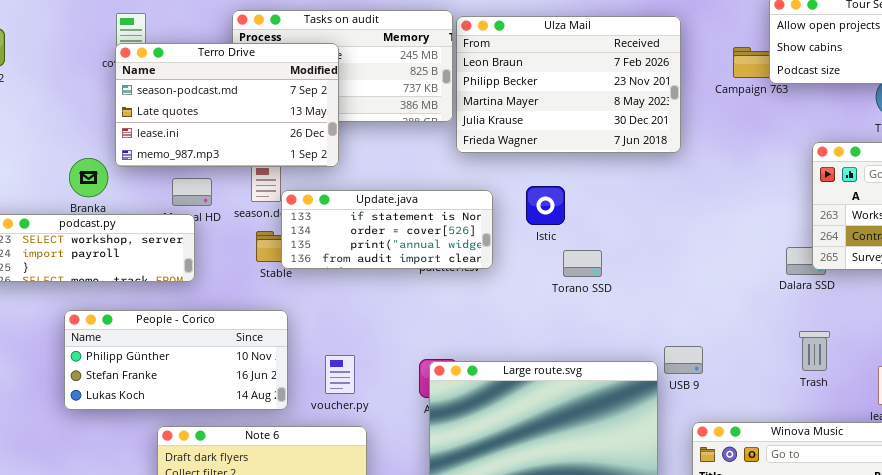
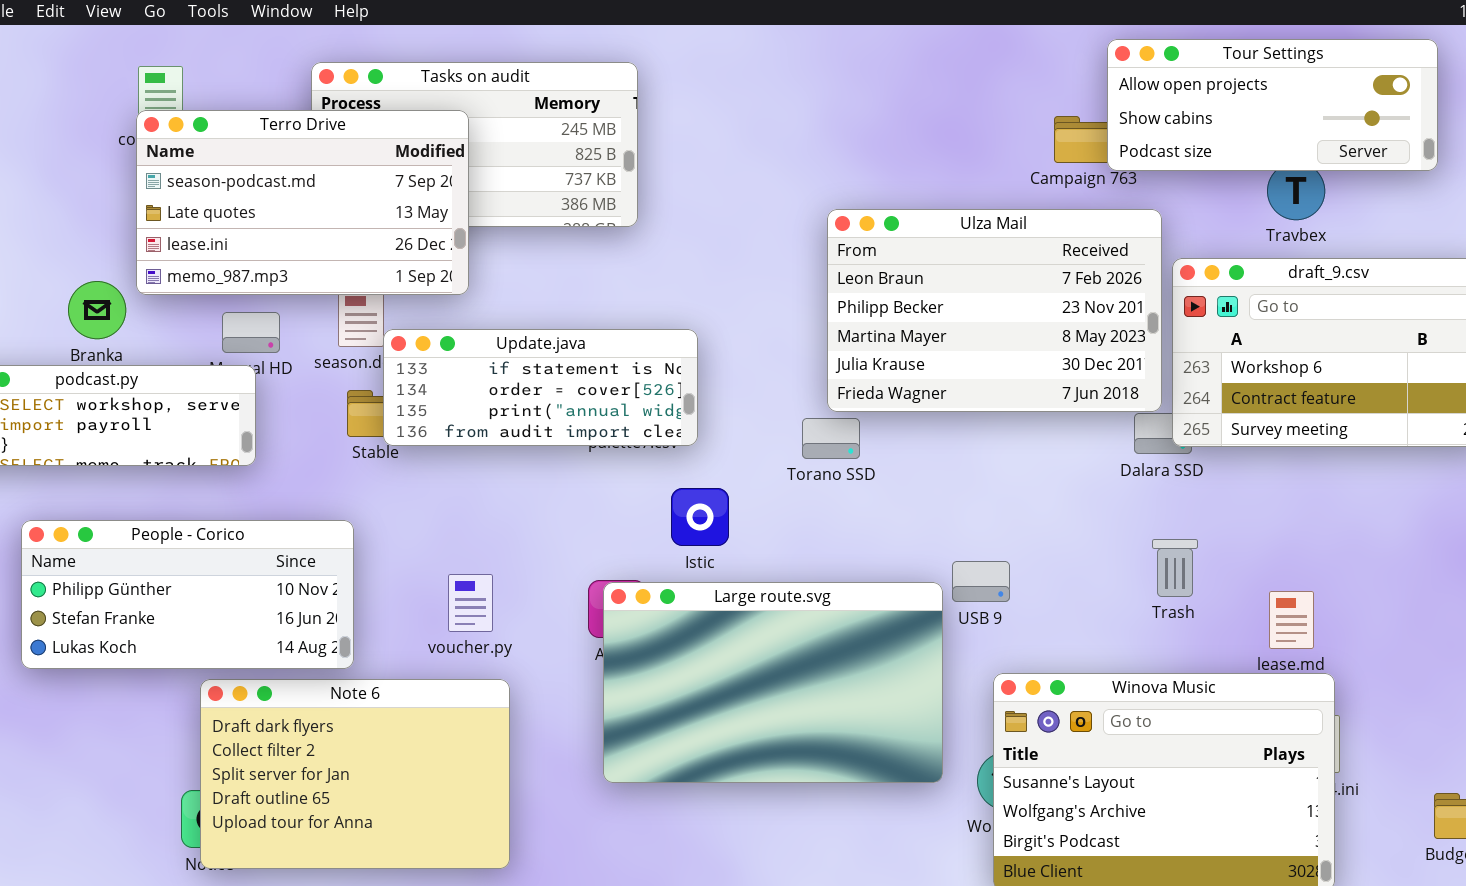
Ulza Mail: [456,16,681,153] -> [827,209,1162,412], moved
Istic: [526,186,565,225] -> [671,488,729,546], moved
People - Corico: [64,310,288,410] -> [21,520,354,669], moved

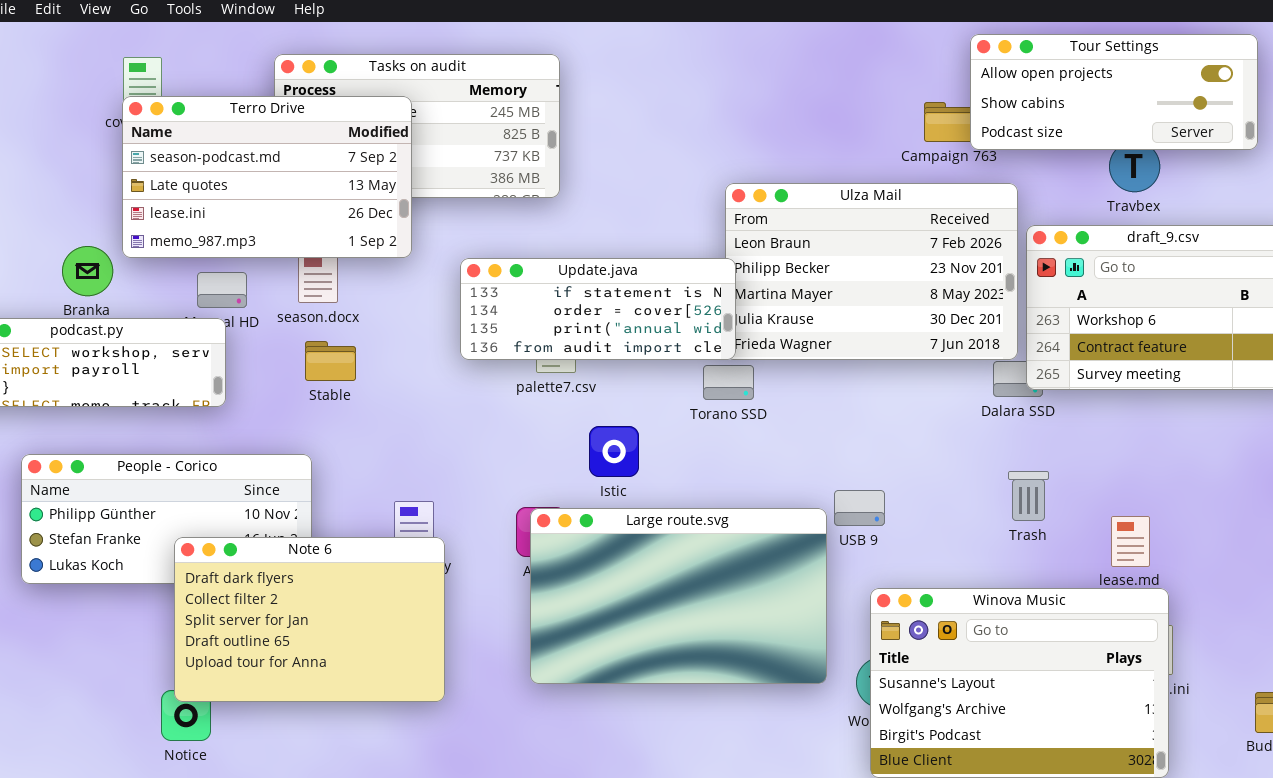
Update.java: [383,329,698,446] -> [460,258,736,360], moved
Note 6: [200,679,510,869] -> [174,537,445,702], moved

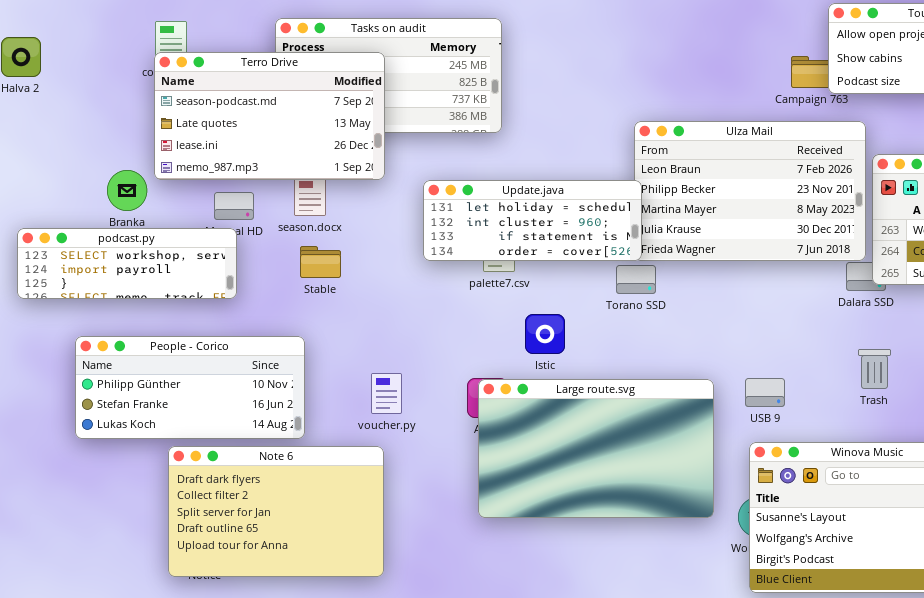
Update.java: [460,258,736,360] -> [423,180,642,261], scrolled up 2 rows
USB 9: [834,490,885,526] -> [745,378,785,407], moved
Note 6: [174,537,445,702] -> [168,446,384,577], moved

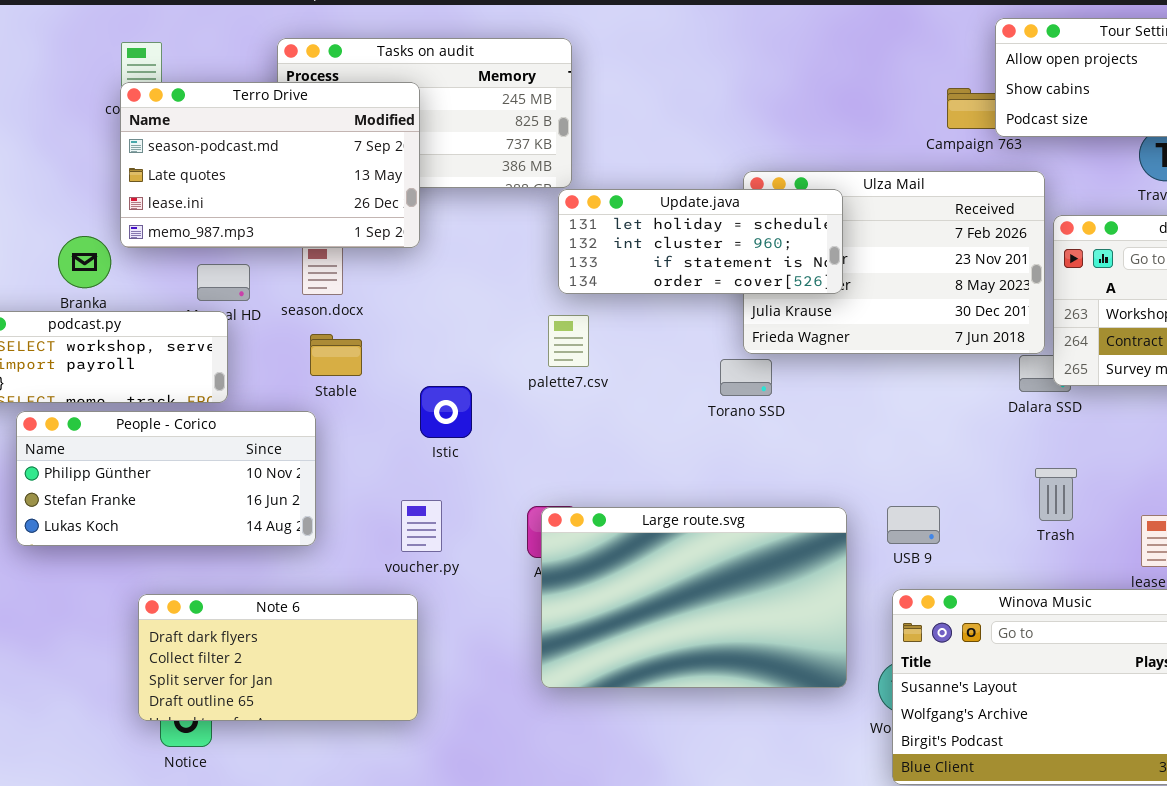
Update.java: [423,180,642,261] -> [558,189,843,294], moved
Istic: [525,314,565,354] -> [420,386,472,438], moved
People - Corico: [75,336,305,439] -> [16,411,316,546], moved
Note 6: [168,446,384,577] -> [138,594,418,721], resized

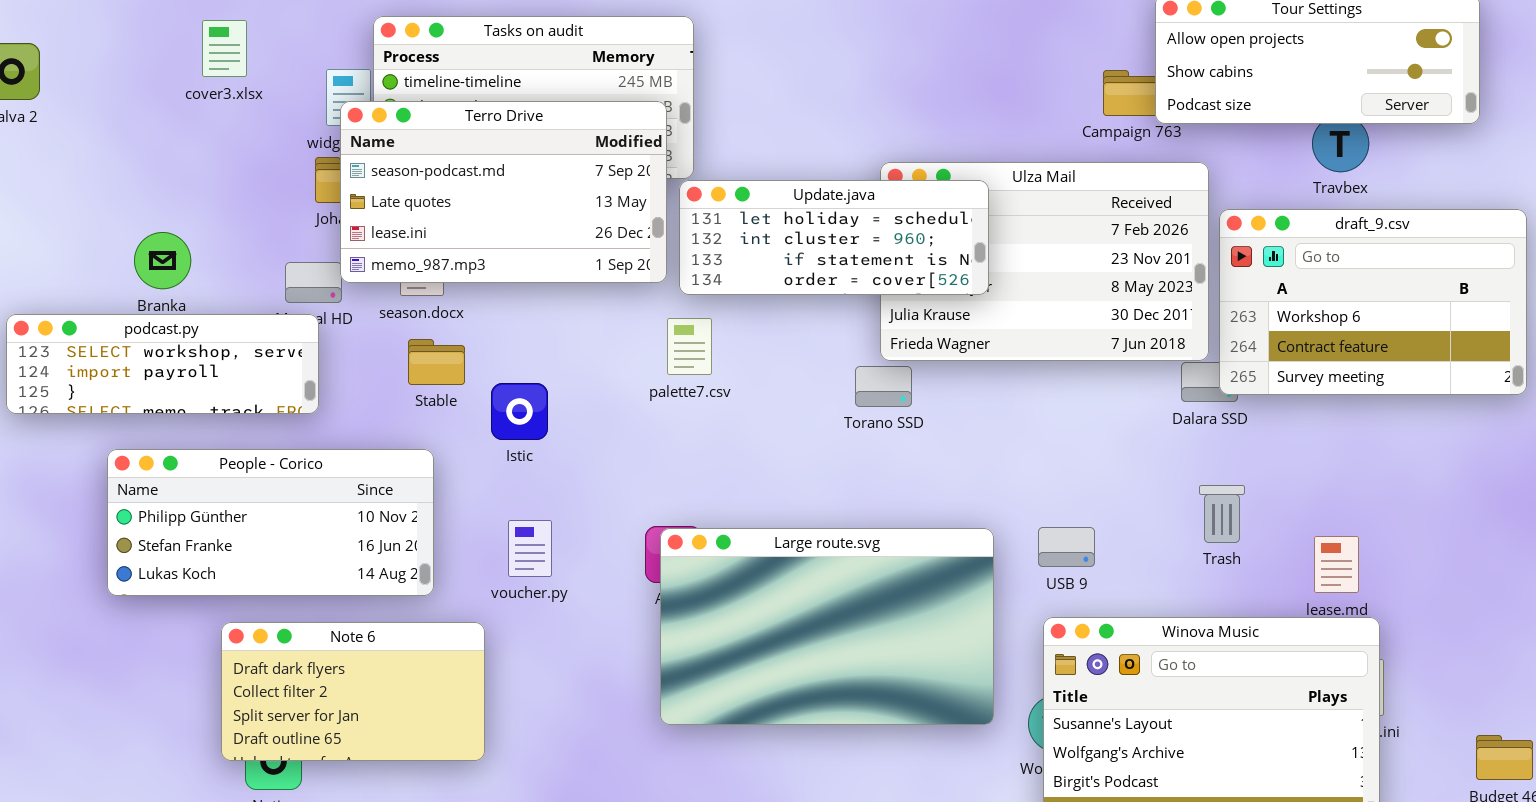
Terro Drive: [120,82,420,248] -> [340,101,667,283], moved
Istic: [420,386,472,438] -> [491,383,548,440], moved
People - Corico: [16,411,316,546] -> [107,449,434,596], moved
Note 6: [138,594,418,721] -> [221,622,485,761], resized

